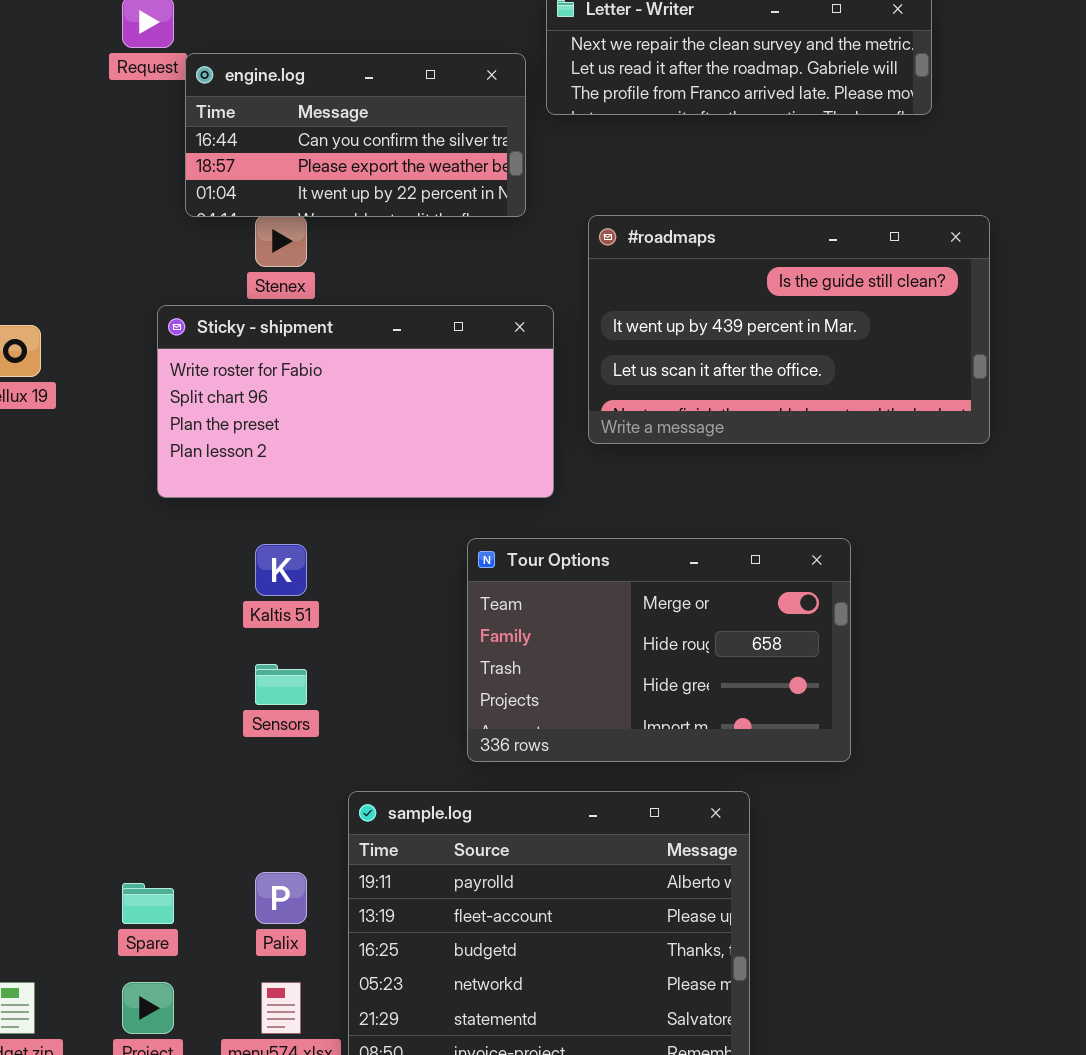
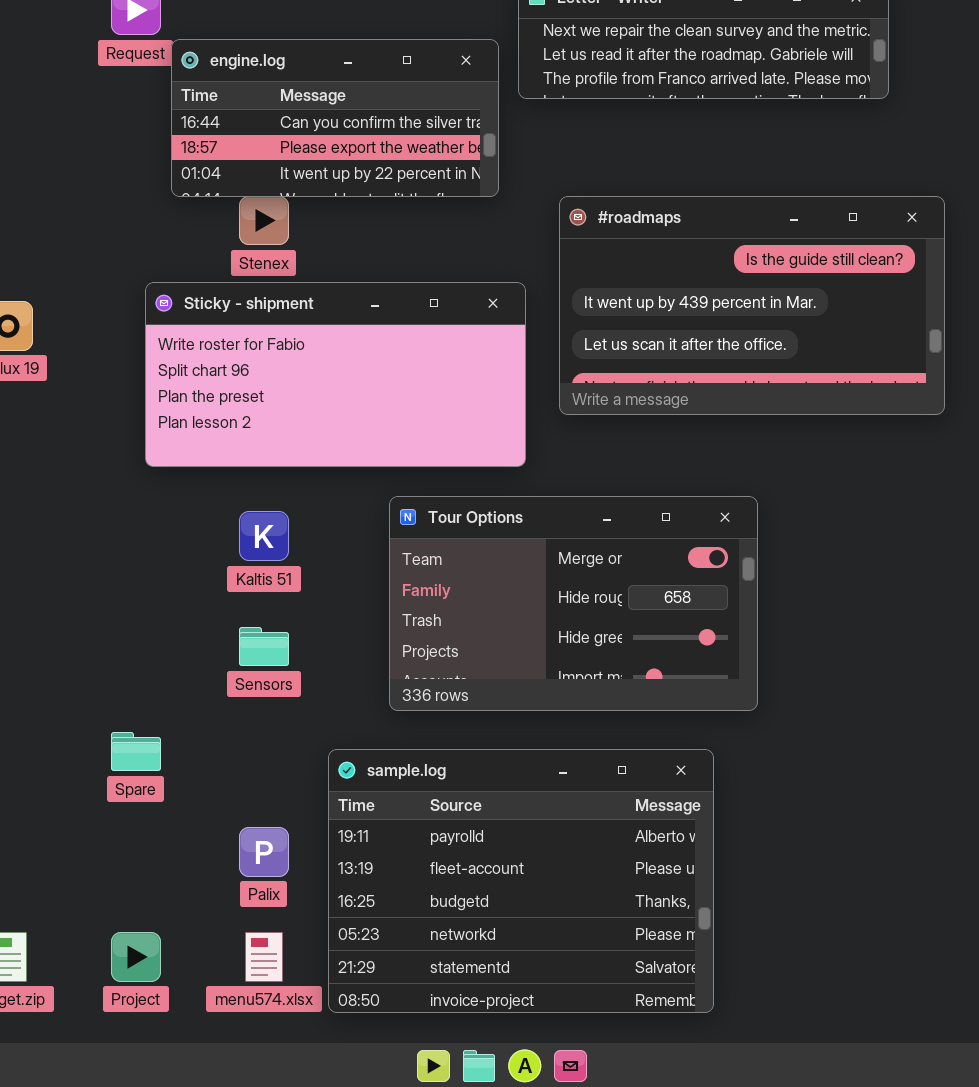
Tour Options: [467,538,851,762] -> [389,496,758,711], moved
Spare: [122,883,174,924] -> [111,732,161,771], moved

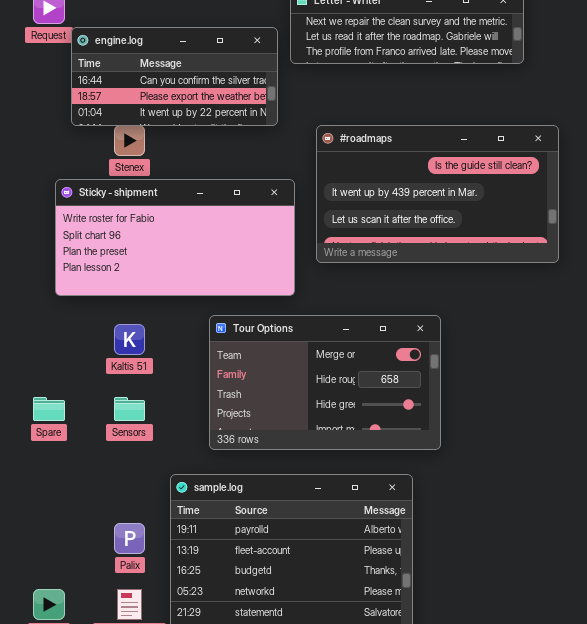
Spare: [111,732,161,771] -> [33,397,65,421], moved

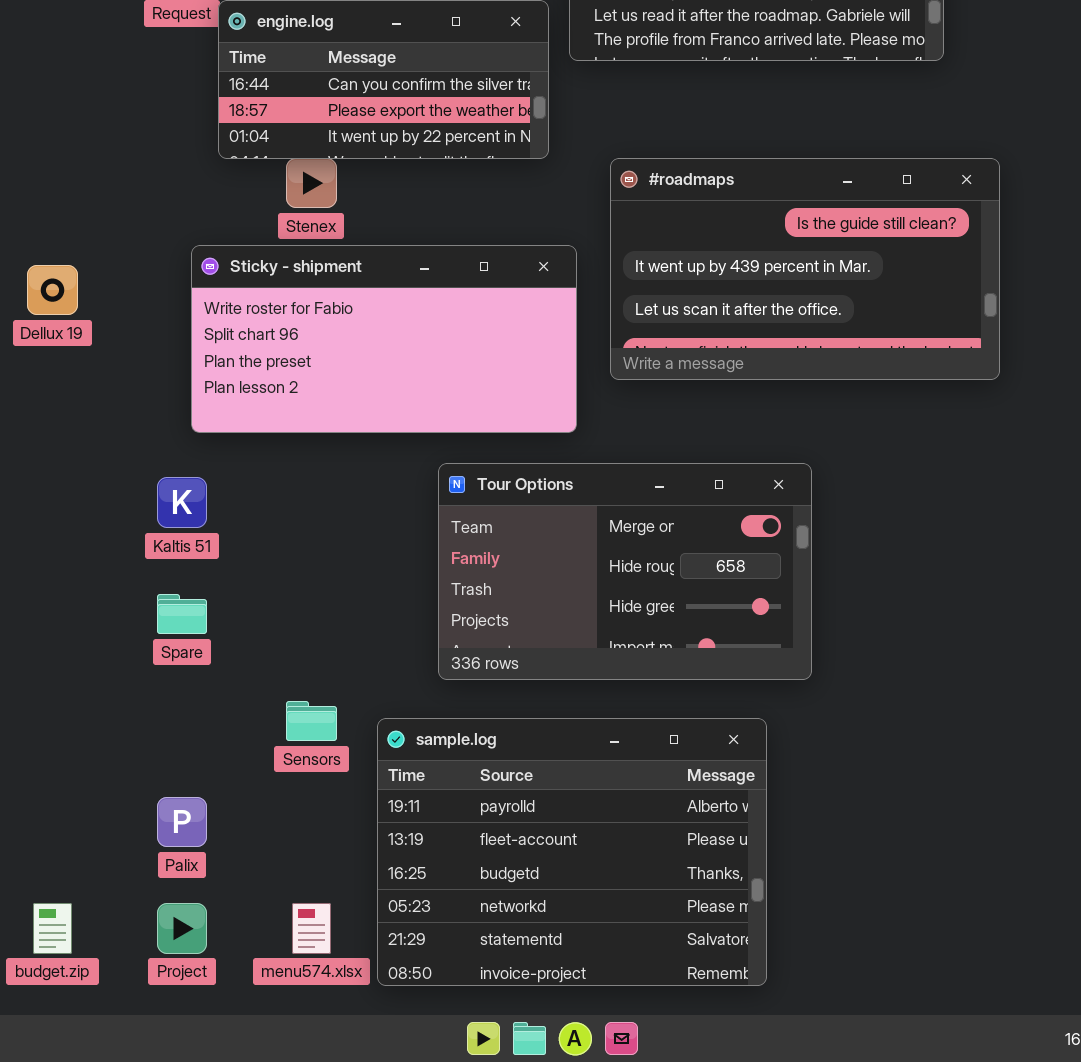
Kaltis 51: [114,324,145,355] -> [157,477,207,528], moved
Sensors: [114,397,145,421] -> [286,701,337,741], moved
Palix: [114,523,145,554] -> [157,797,207,847], moved

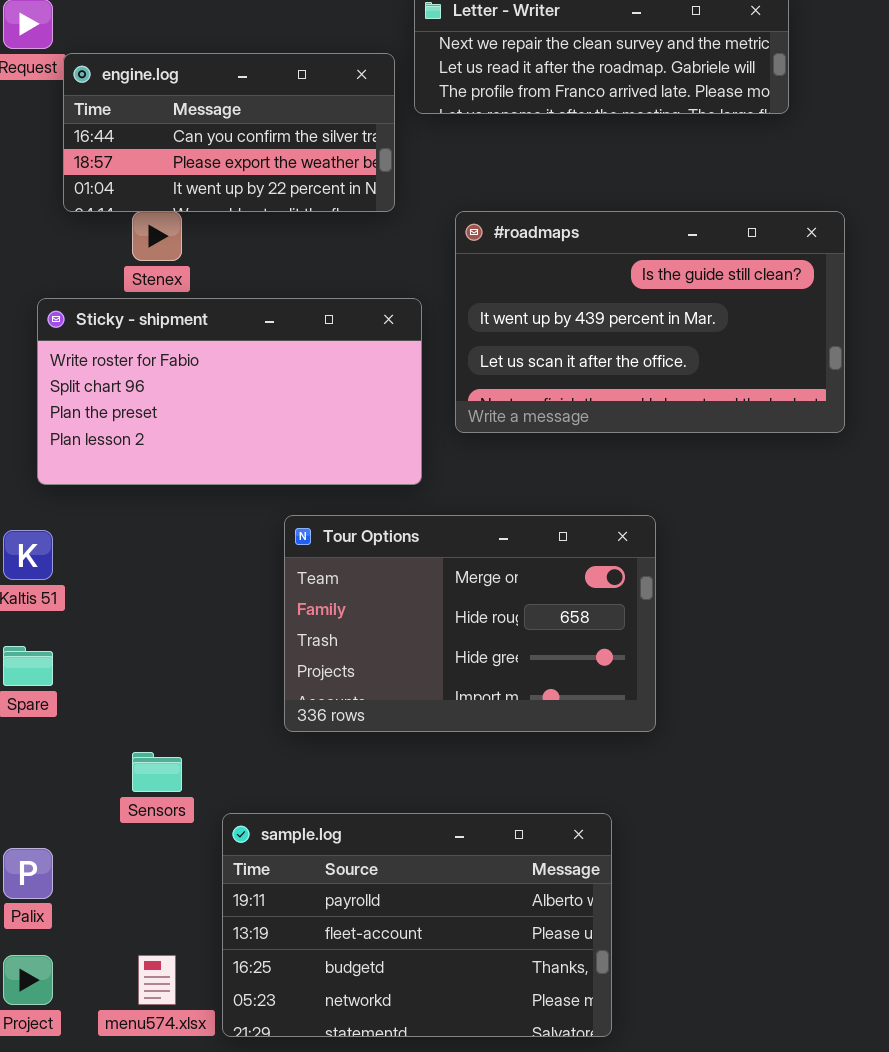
sample.log: [377,718,767,986] -> [222,813,612,1037], resized

